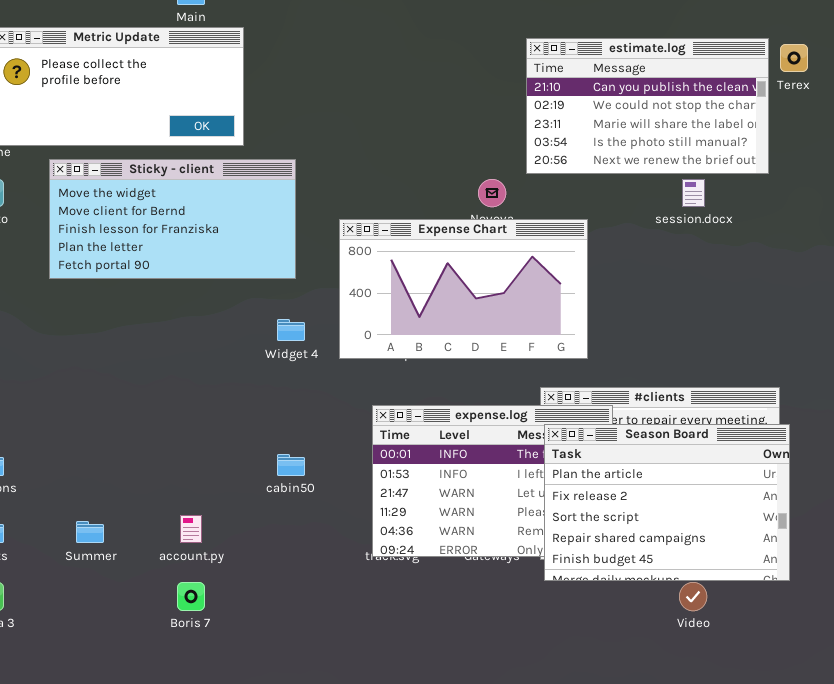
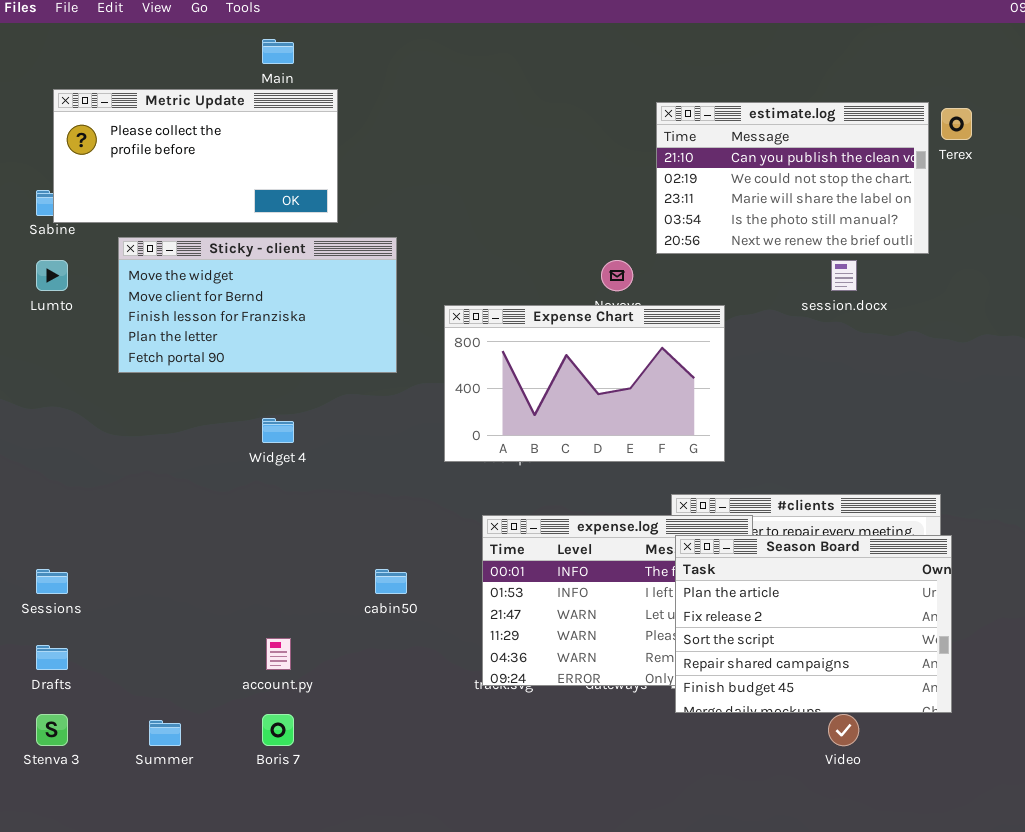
Widget 4: [277,319,305,341] -> [262,418,294,443], moved
Summer: [76,521,104,543] -> [149,720,181,746], moved

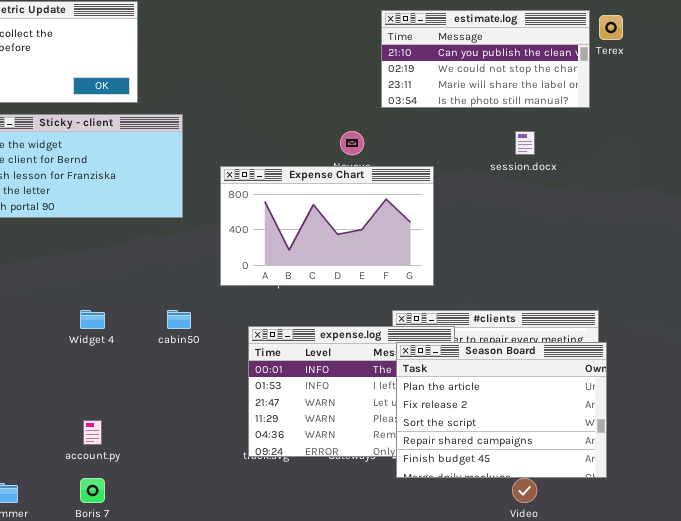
estimate.log: [656,102,929,254] -> [381,10,590,108], resized
Widget 4: [262,418,294,443] -> [80,310,105,329], moved
cabin50: [375,569,407,594] -> [167,310,191,329], moved

